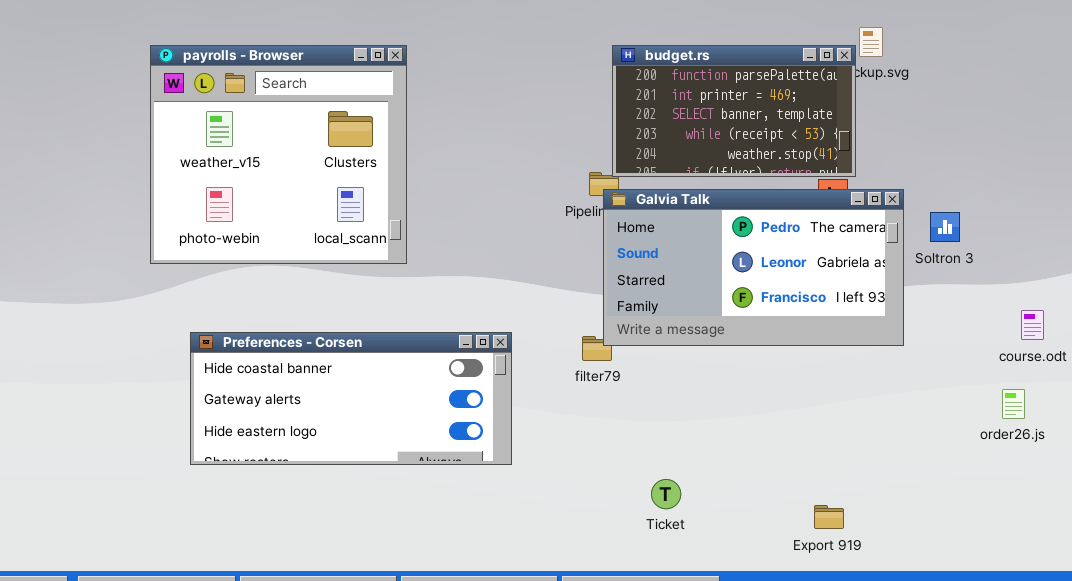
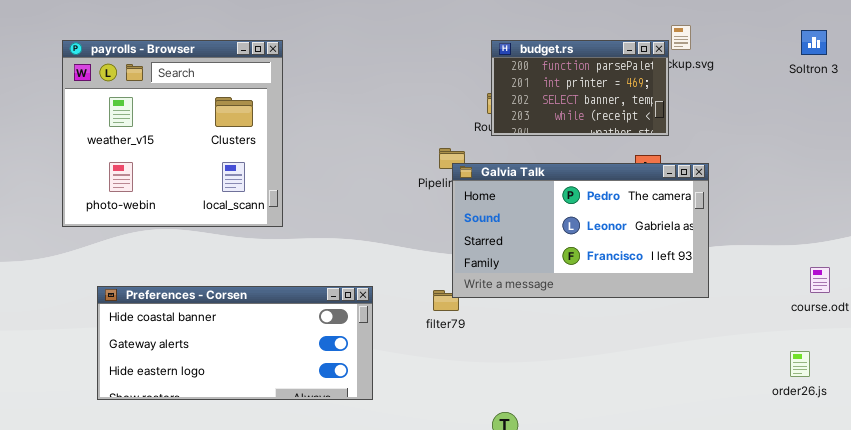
budget.rs: [612,45,856,177] -> [491,40,669,136], resized
Soltron 3: [930,212,960,242] -> [801,30,827,55], moved
order26.js: [1002,389,1025,419] -> [790,351,810,377], moved

